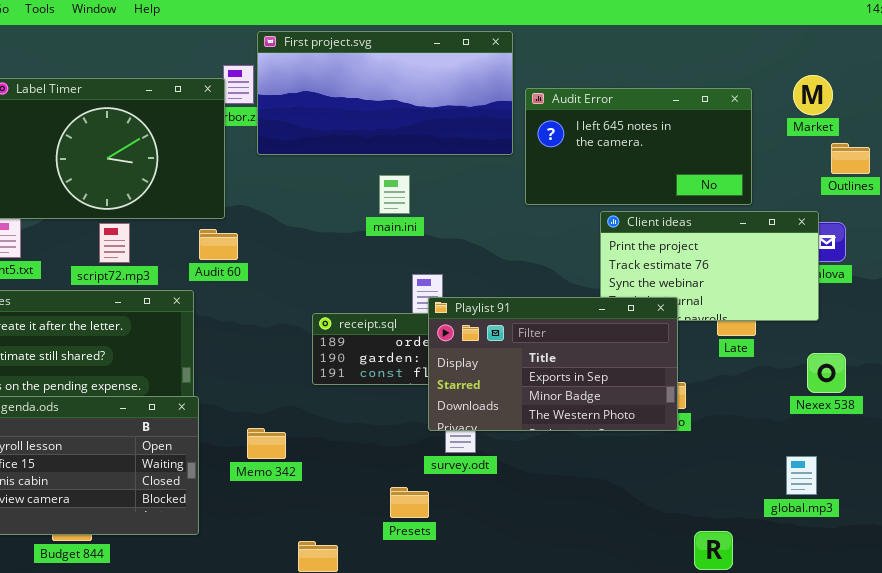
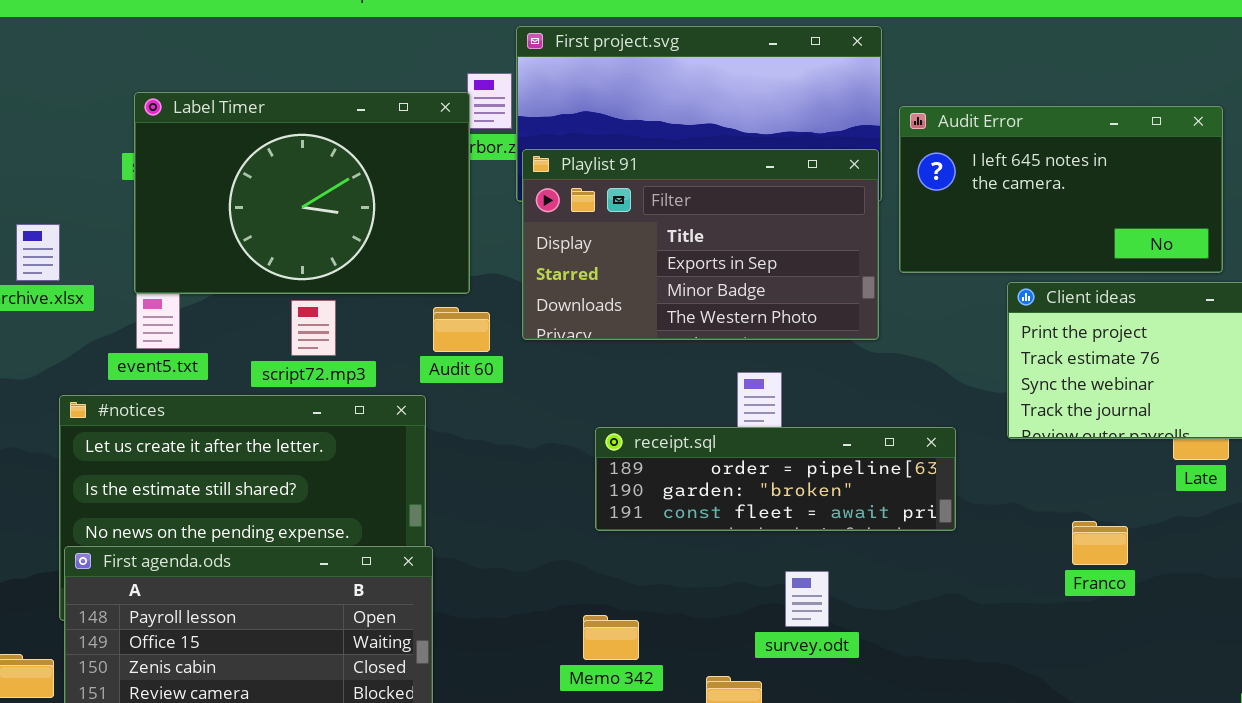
Playlist 91: [428,297,678,431] -> [522,149,879,340], moved
Memo 342: [247,428,286,459] -> [583,615,639,660], moved

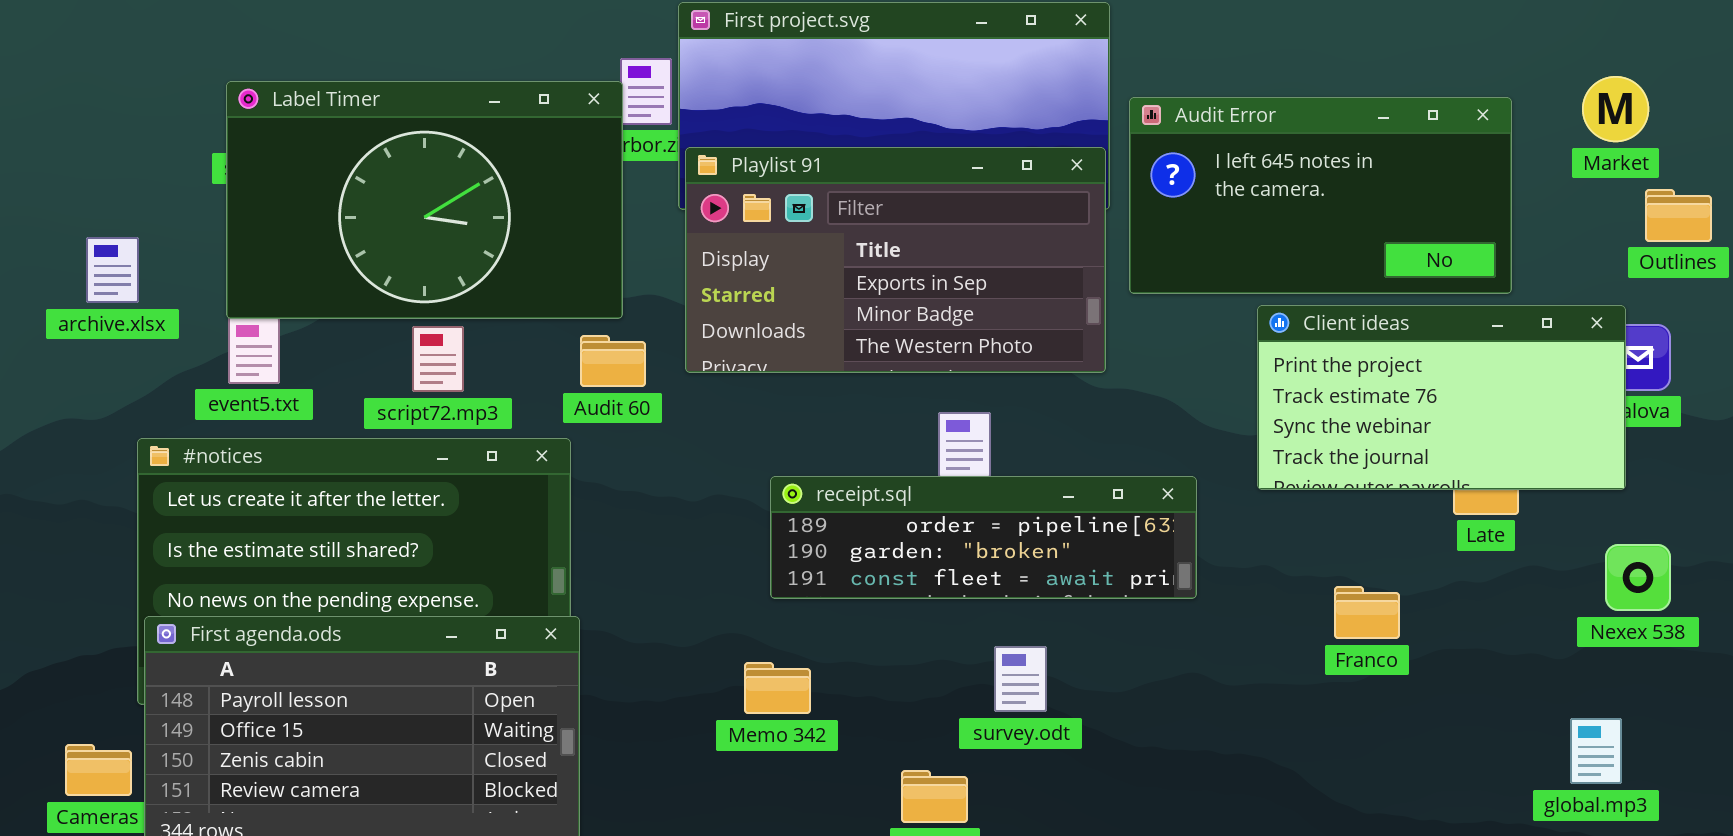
Memo 342: [583,615,639,660] -> [744,662,811,714], moved

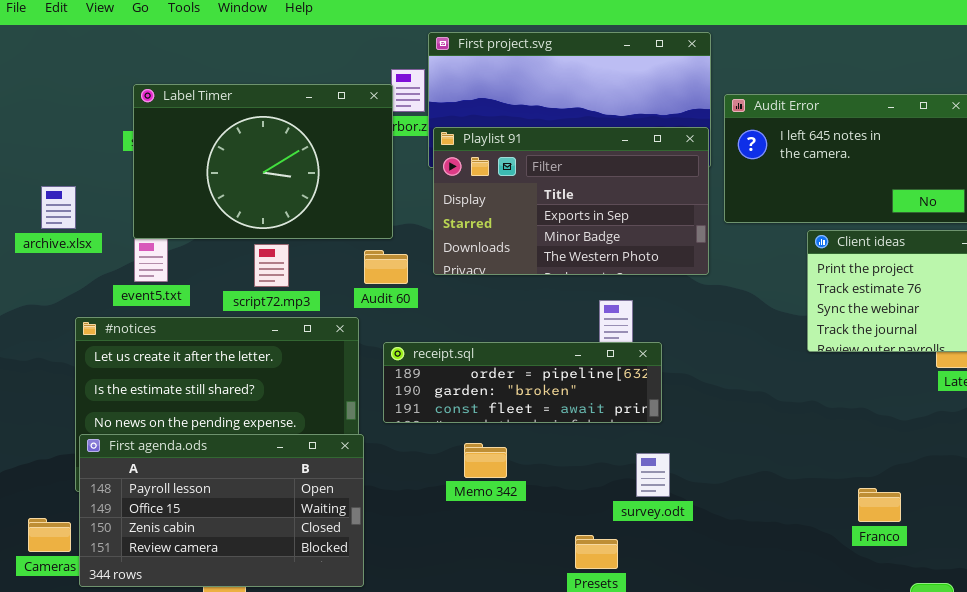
receipt.sql: [770,476,1197,599] -> [383,342,662,423], moved
Franco: [1334,586,1400,639] -> [858,488,901,522], moved
Memo 342: [744,662,811,714] -> [464,443,507,478], moved

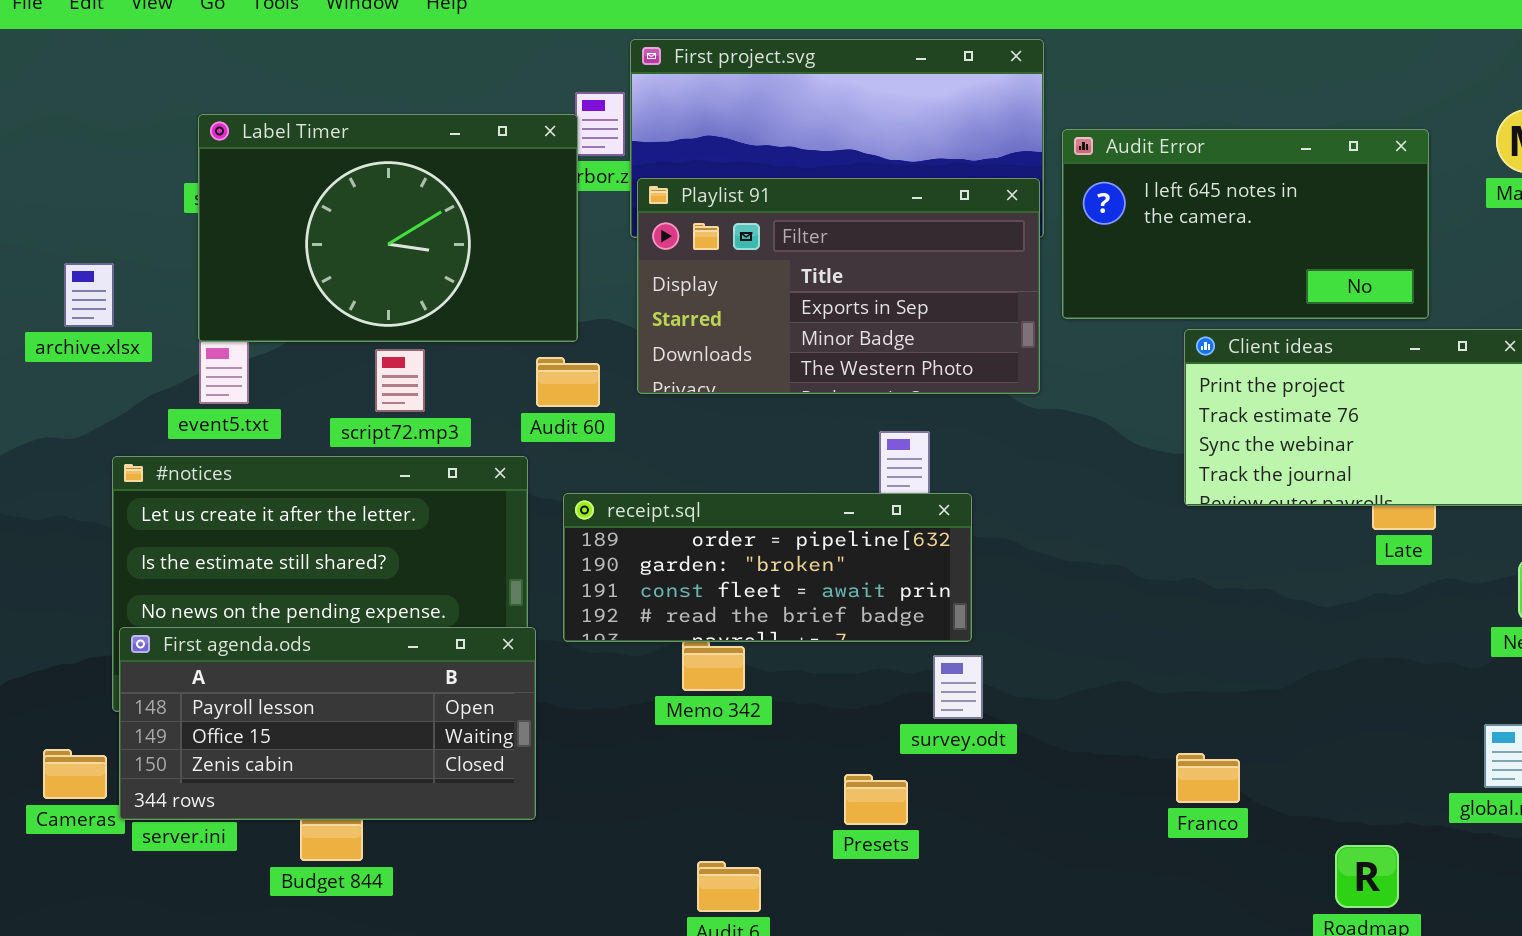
receipt.sql: [383,342,662,423] -> [563,493,972,642], resized
First agenda.ods: [79,434,364,587] -> [119,627,536,820], resized
Franco: [858,488,901,522] -> [1176,753,1240,803], moved

